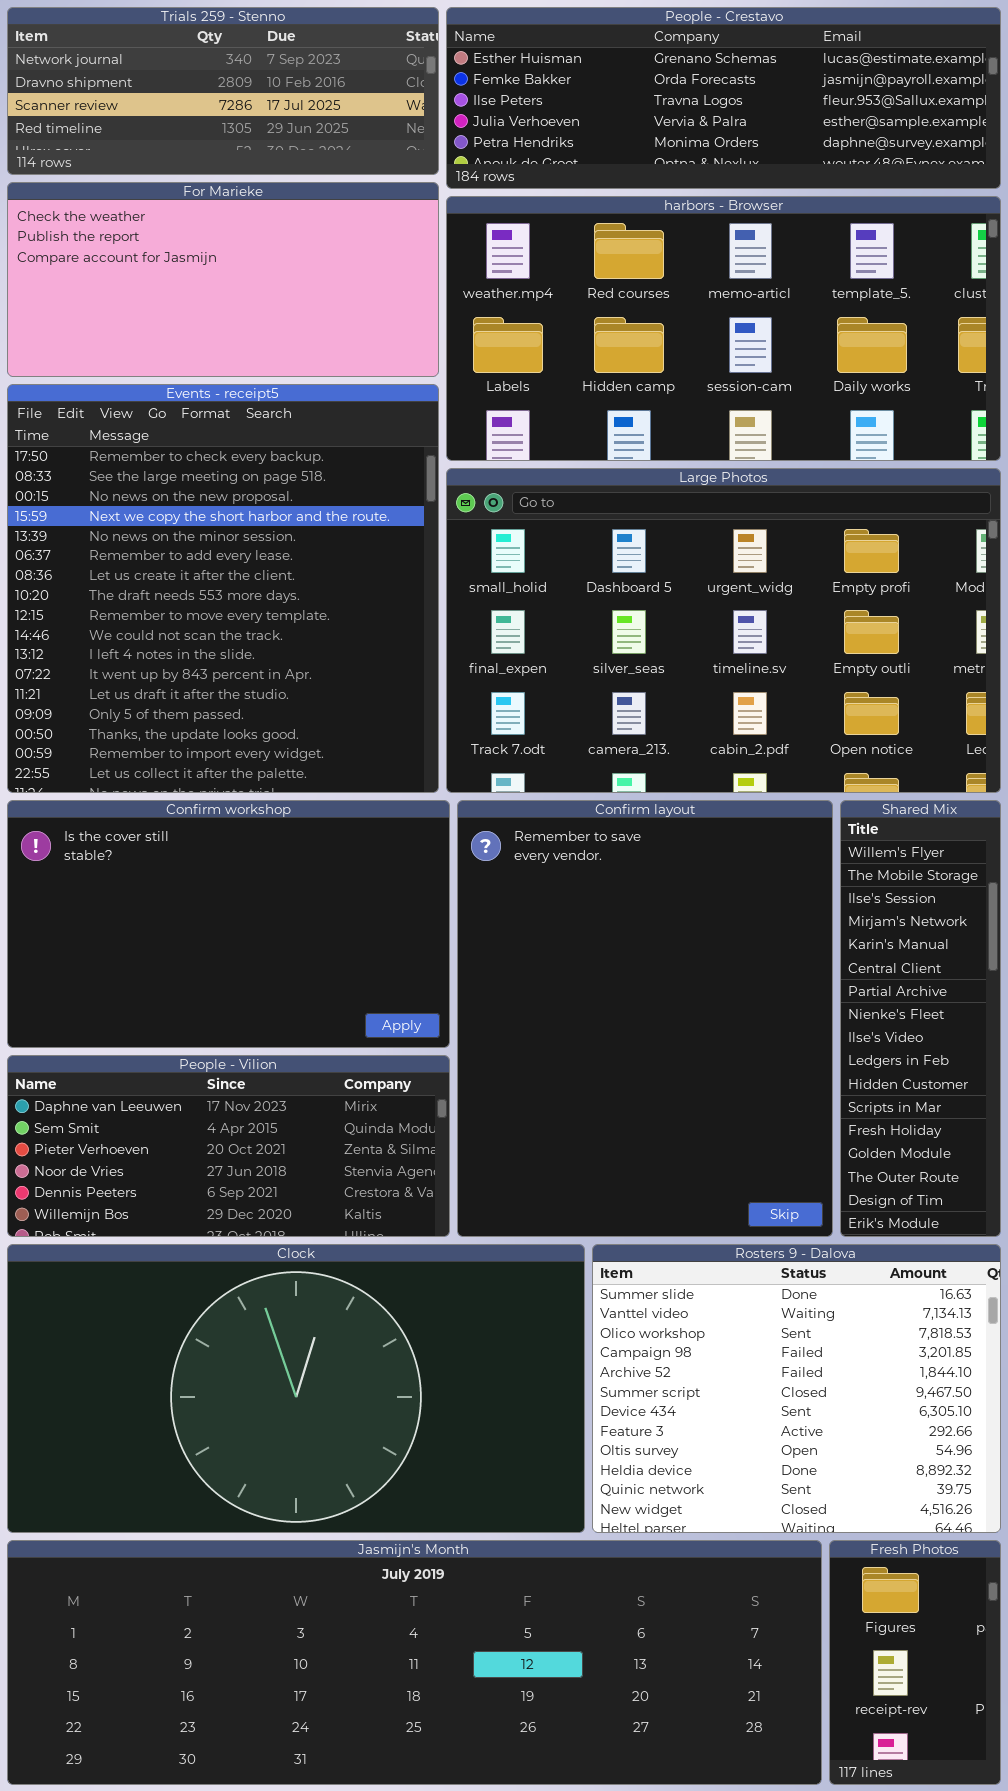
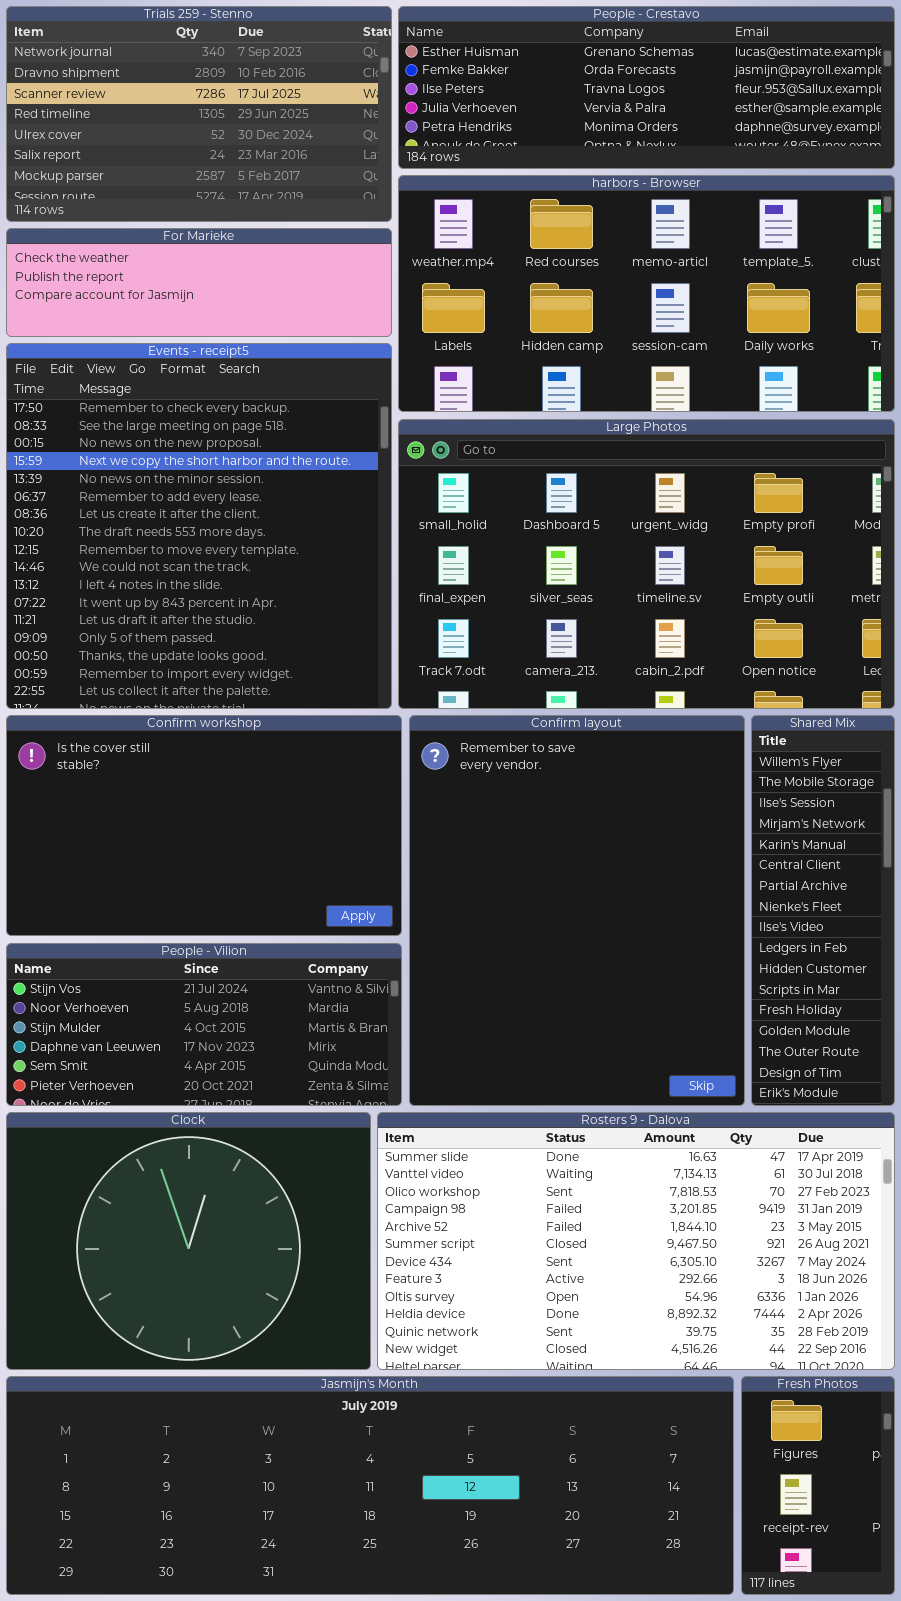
Trials 259 - Stenno: [7,7,439,175] -> [6,6,392,222], resized
For Marieke: [7,182,439,377] -> [6,228,392,337], resized
People - Vilion: [7,1055,450,1237] -> [6,943,402,1106], scrolled up 3 rows
Clock: [7,1244,585,1533] -> [6,1112,371,1370], resized
Rosters 9 - Dalova: [592,1244,1001,1533] -> [377,1112,895,1370], resized

